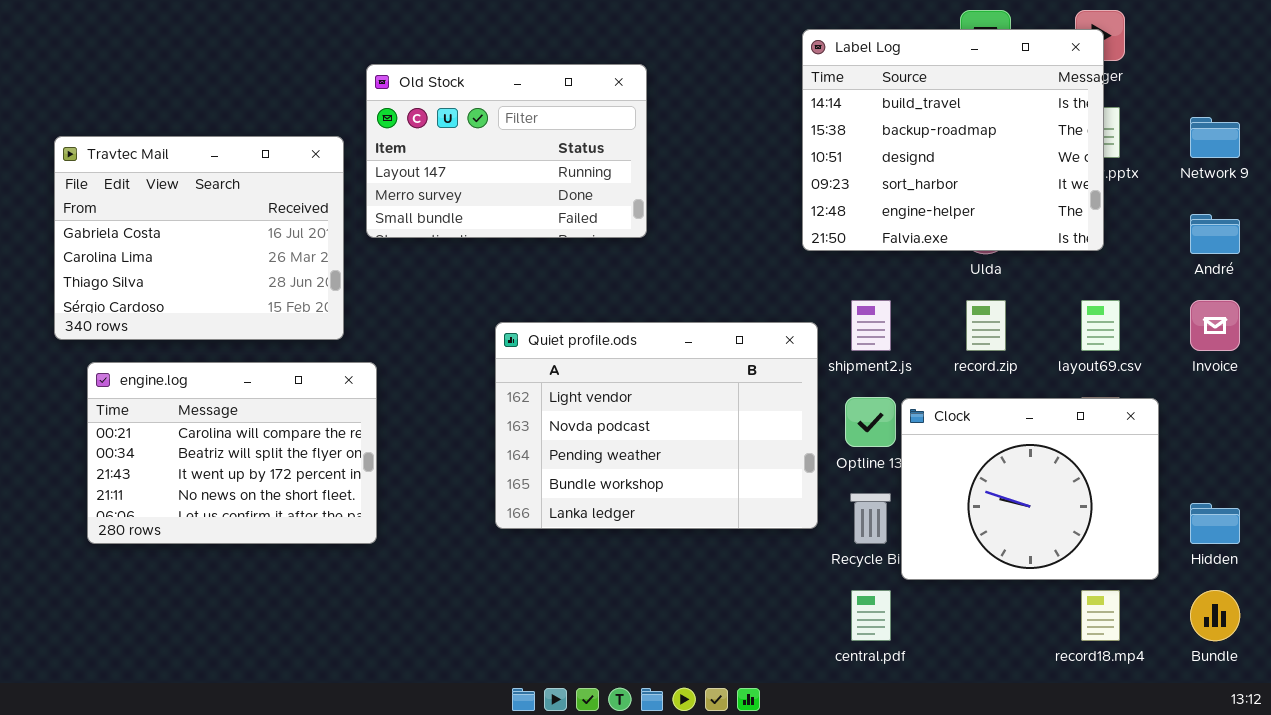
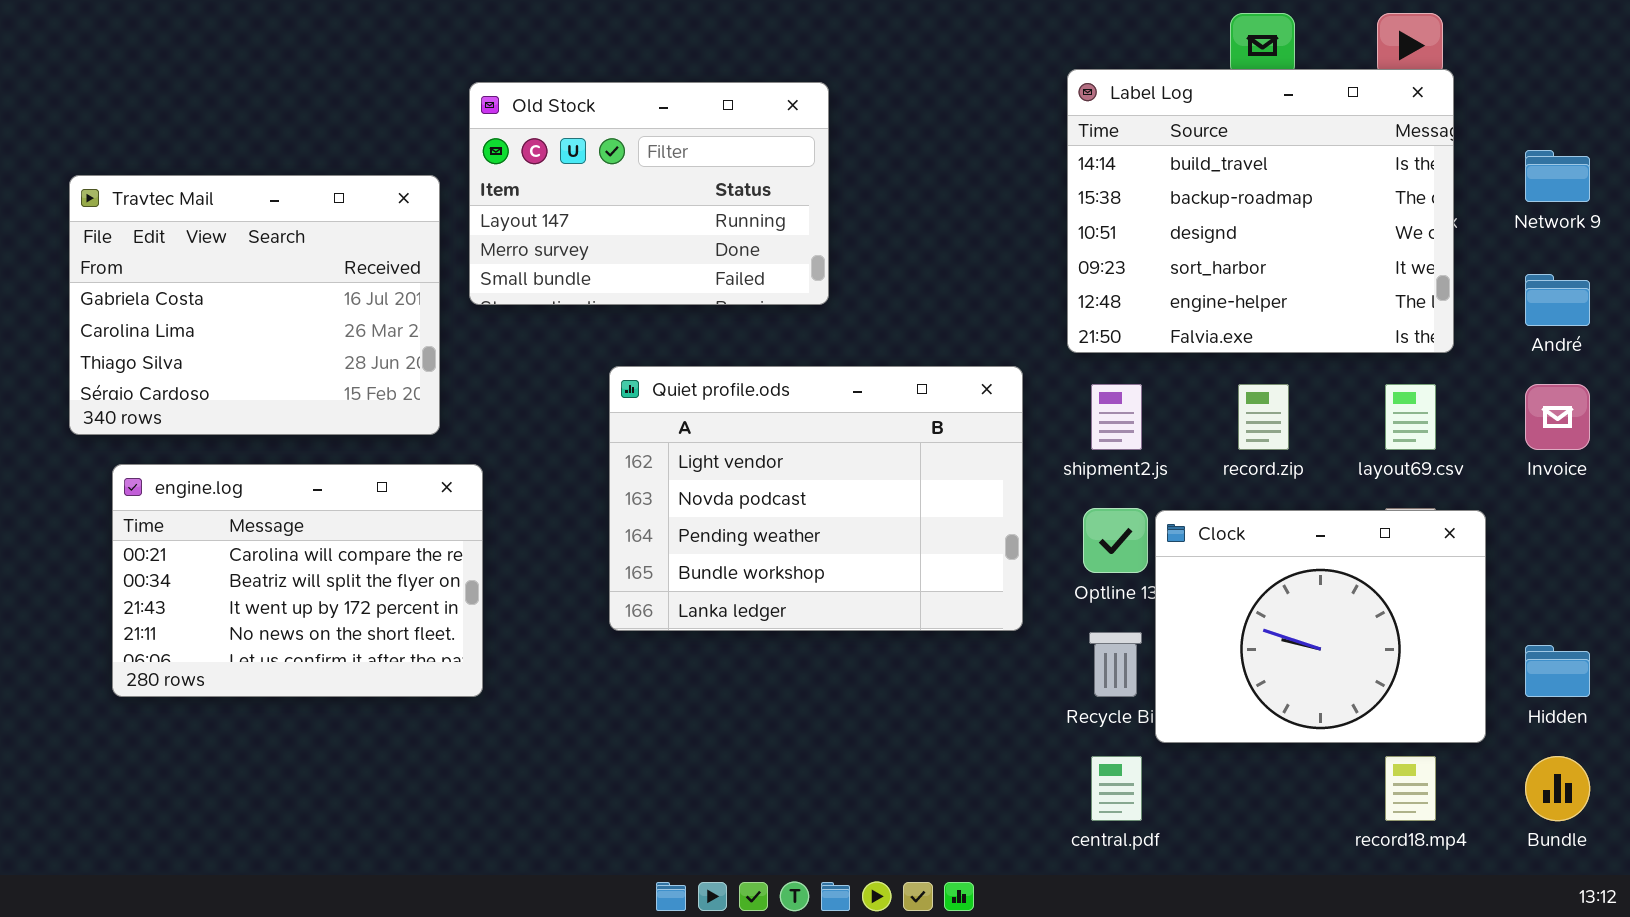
Label Log: [802,29,1104,251] -> [1067,69,1454,353], moved
Quiet profile.ods: [495,322,818,529] -> [609,366,1023,631], moved

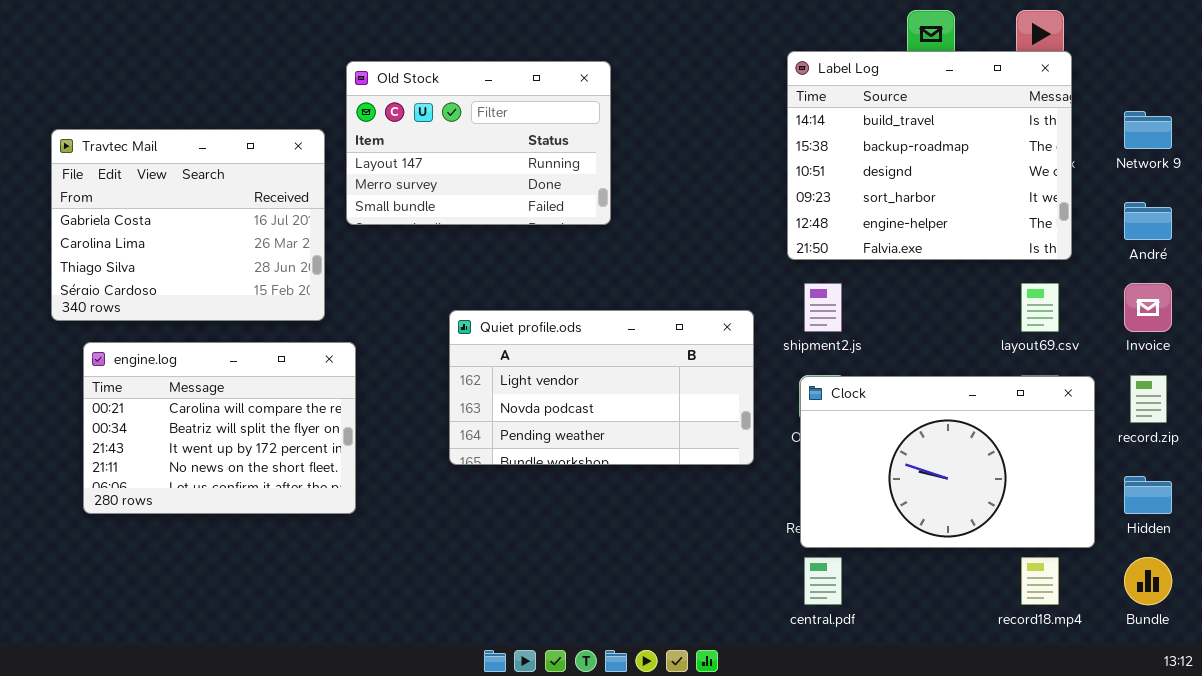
Quiet profile.ods: [609,366,1023,631] -> [449,310,754,465], resized
record.zip: [1238,384,1289,450] -> [1130,375,1167,423], moved
Clock: [1155,510,1486,743] -> [800,376,1095,548], resized

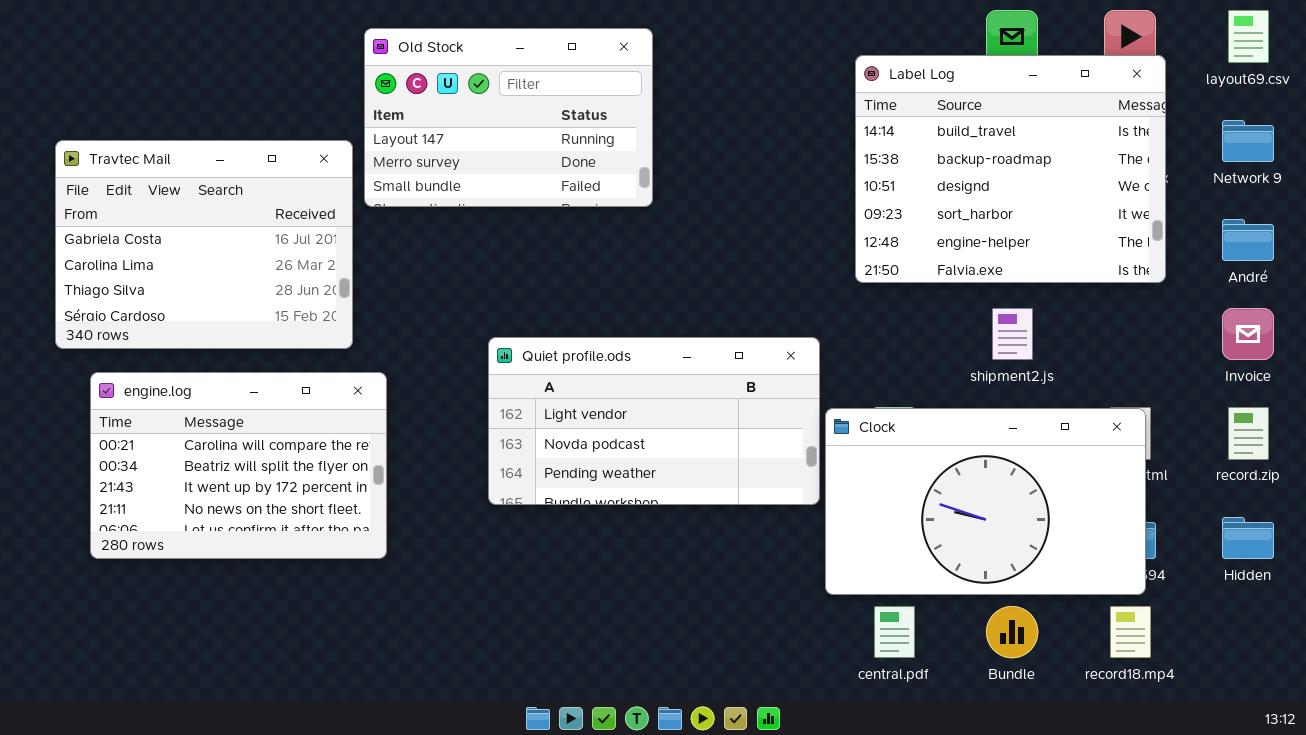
Old Stock: [346,61,611,225] -> [364,28,653,207], moved
shipment2.js: [804,283,842,332] -> [992,308,1033,360], moved
layout69.csv: [1021,283,1059,332] -> [1228,10,1269,63], moved
Clock: [800,376,1095,548] -> [825,408,1146,595], moved
Bundle: [1124,557,1172,605] -> [986,606,1038,658], moved

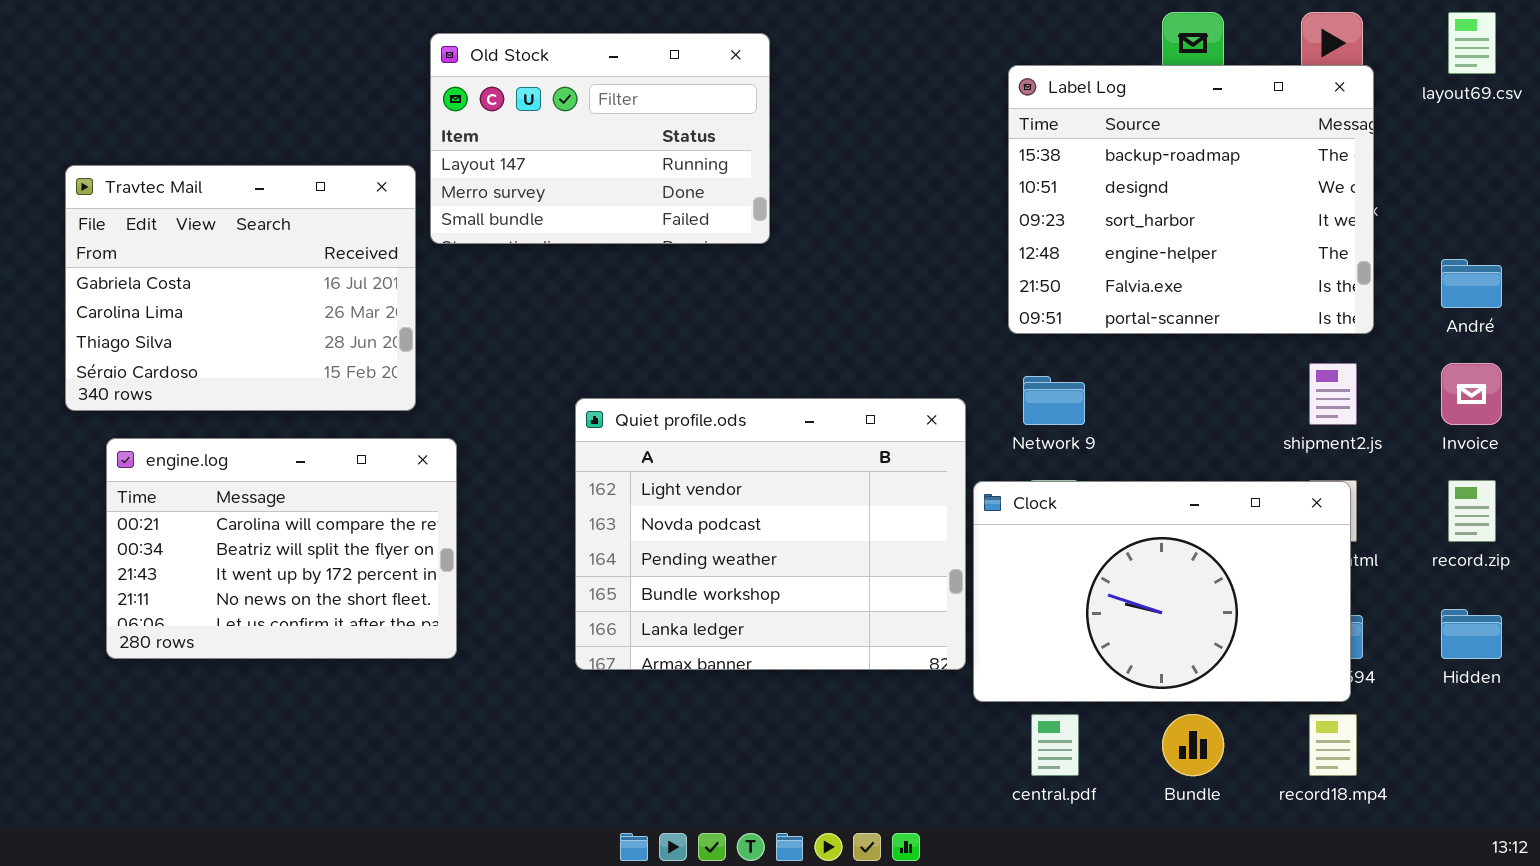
Label Log: [855,55,1166,283] -> [1008,65,1374,334], scrolled down 1 row
Network 9: [1222,120,1274,162] -> [1023,376,1085,425], moved
shipment2.js: [992,308,1033,360] -> [1309,363,1357,425], moved
Quiet profile.ods: [488,337,820,505] -> [575,398,966,670], resized

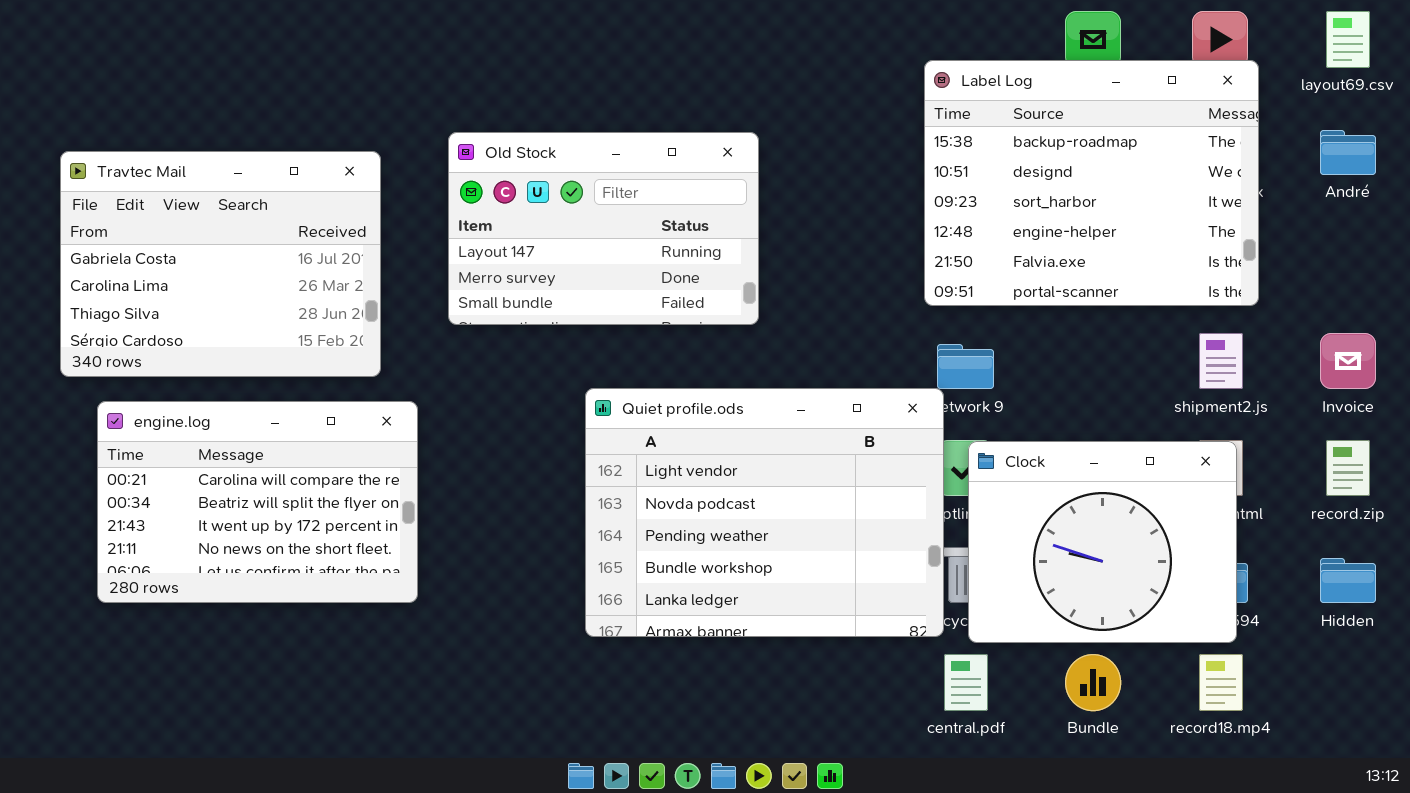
Old Stock: [430,33,770,244] -> [448,132,759,325], moved
André: [1441,259,1502,308] -> [1320,130,1376,175], moved
Quiet profile.ods: [575,398,966,670] -> [585,388,944,637], moved
Clock: [973,481,1351,702] -> [968,441,1237,643], resized

